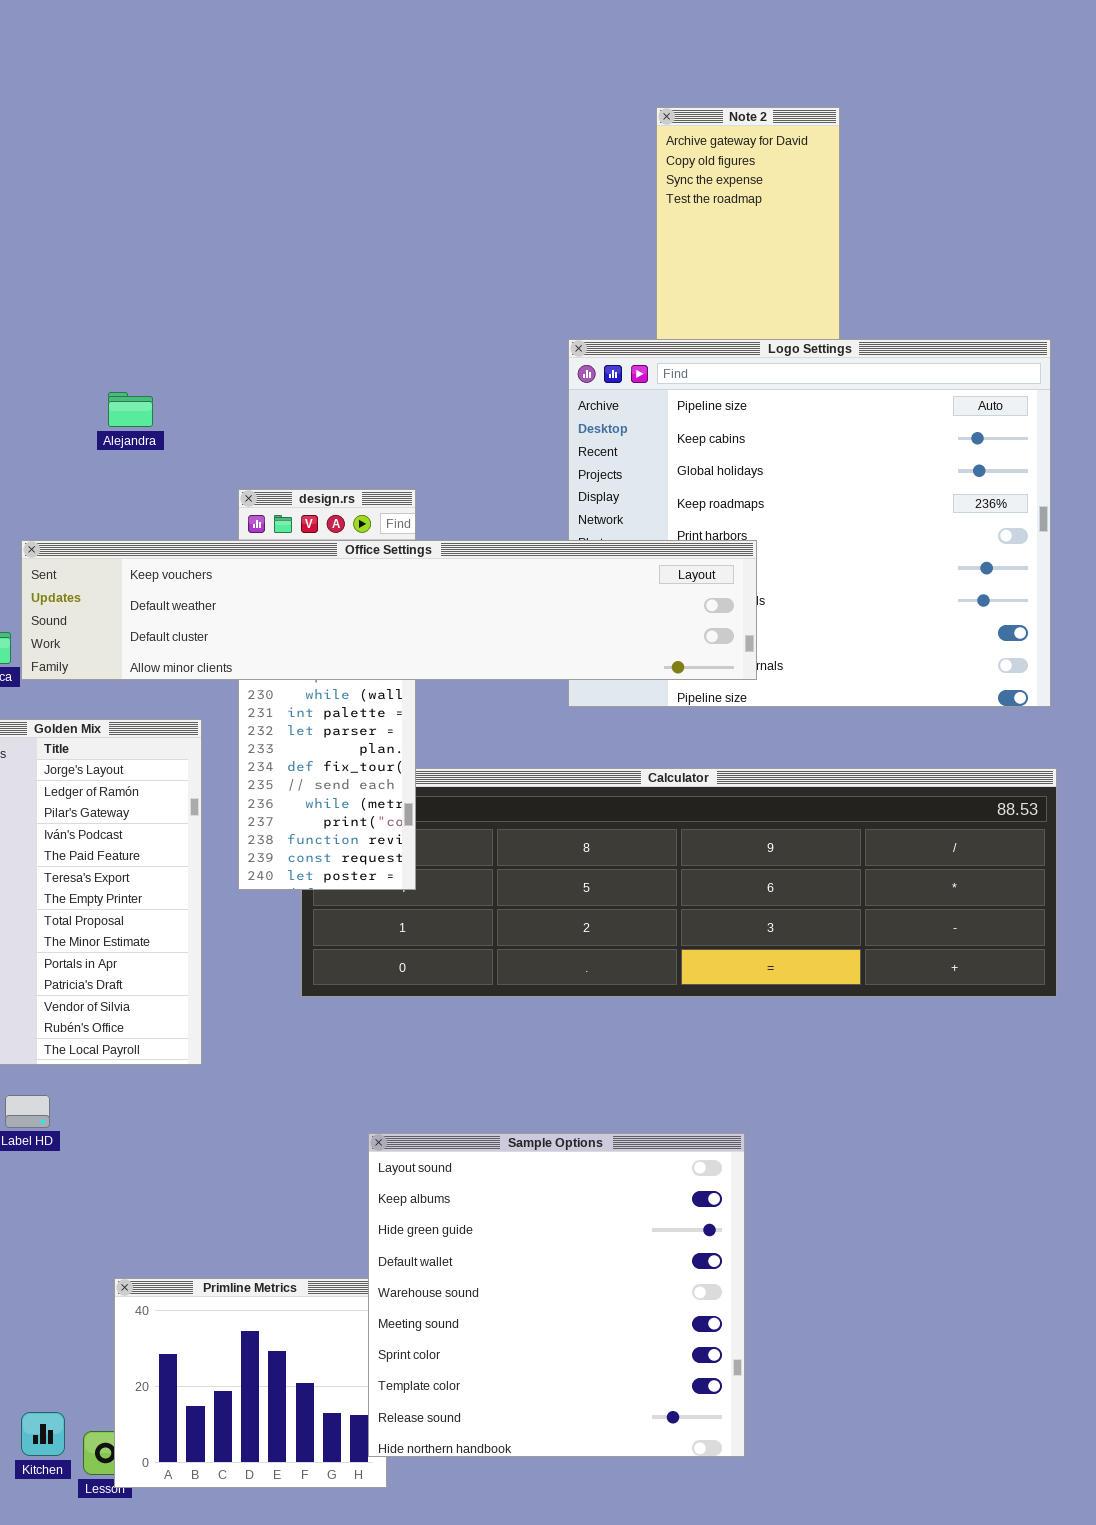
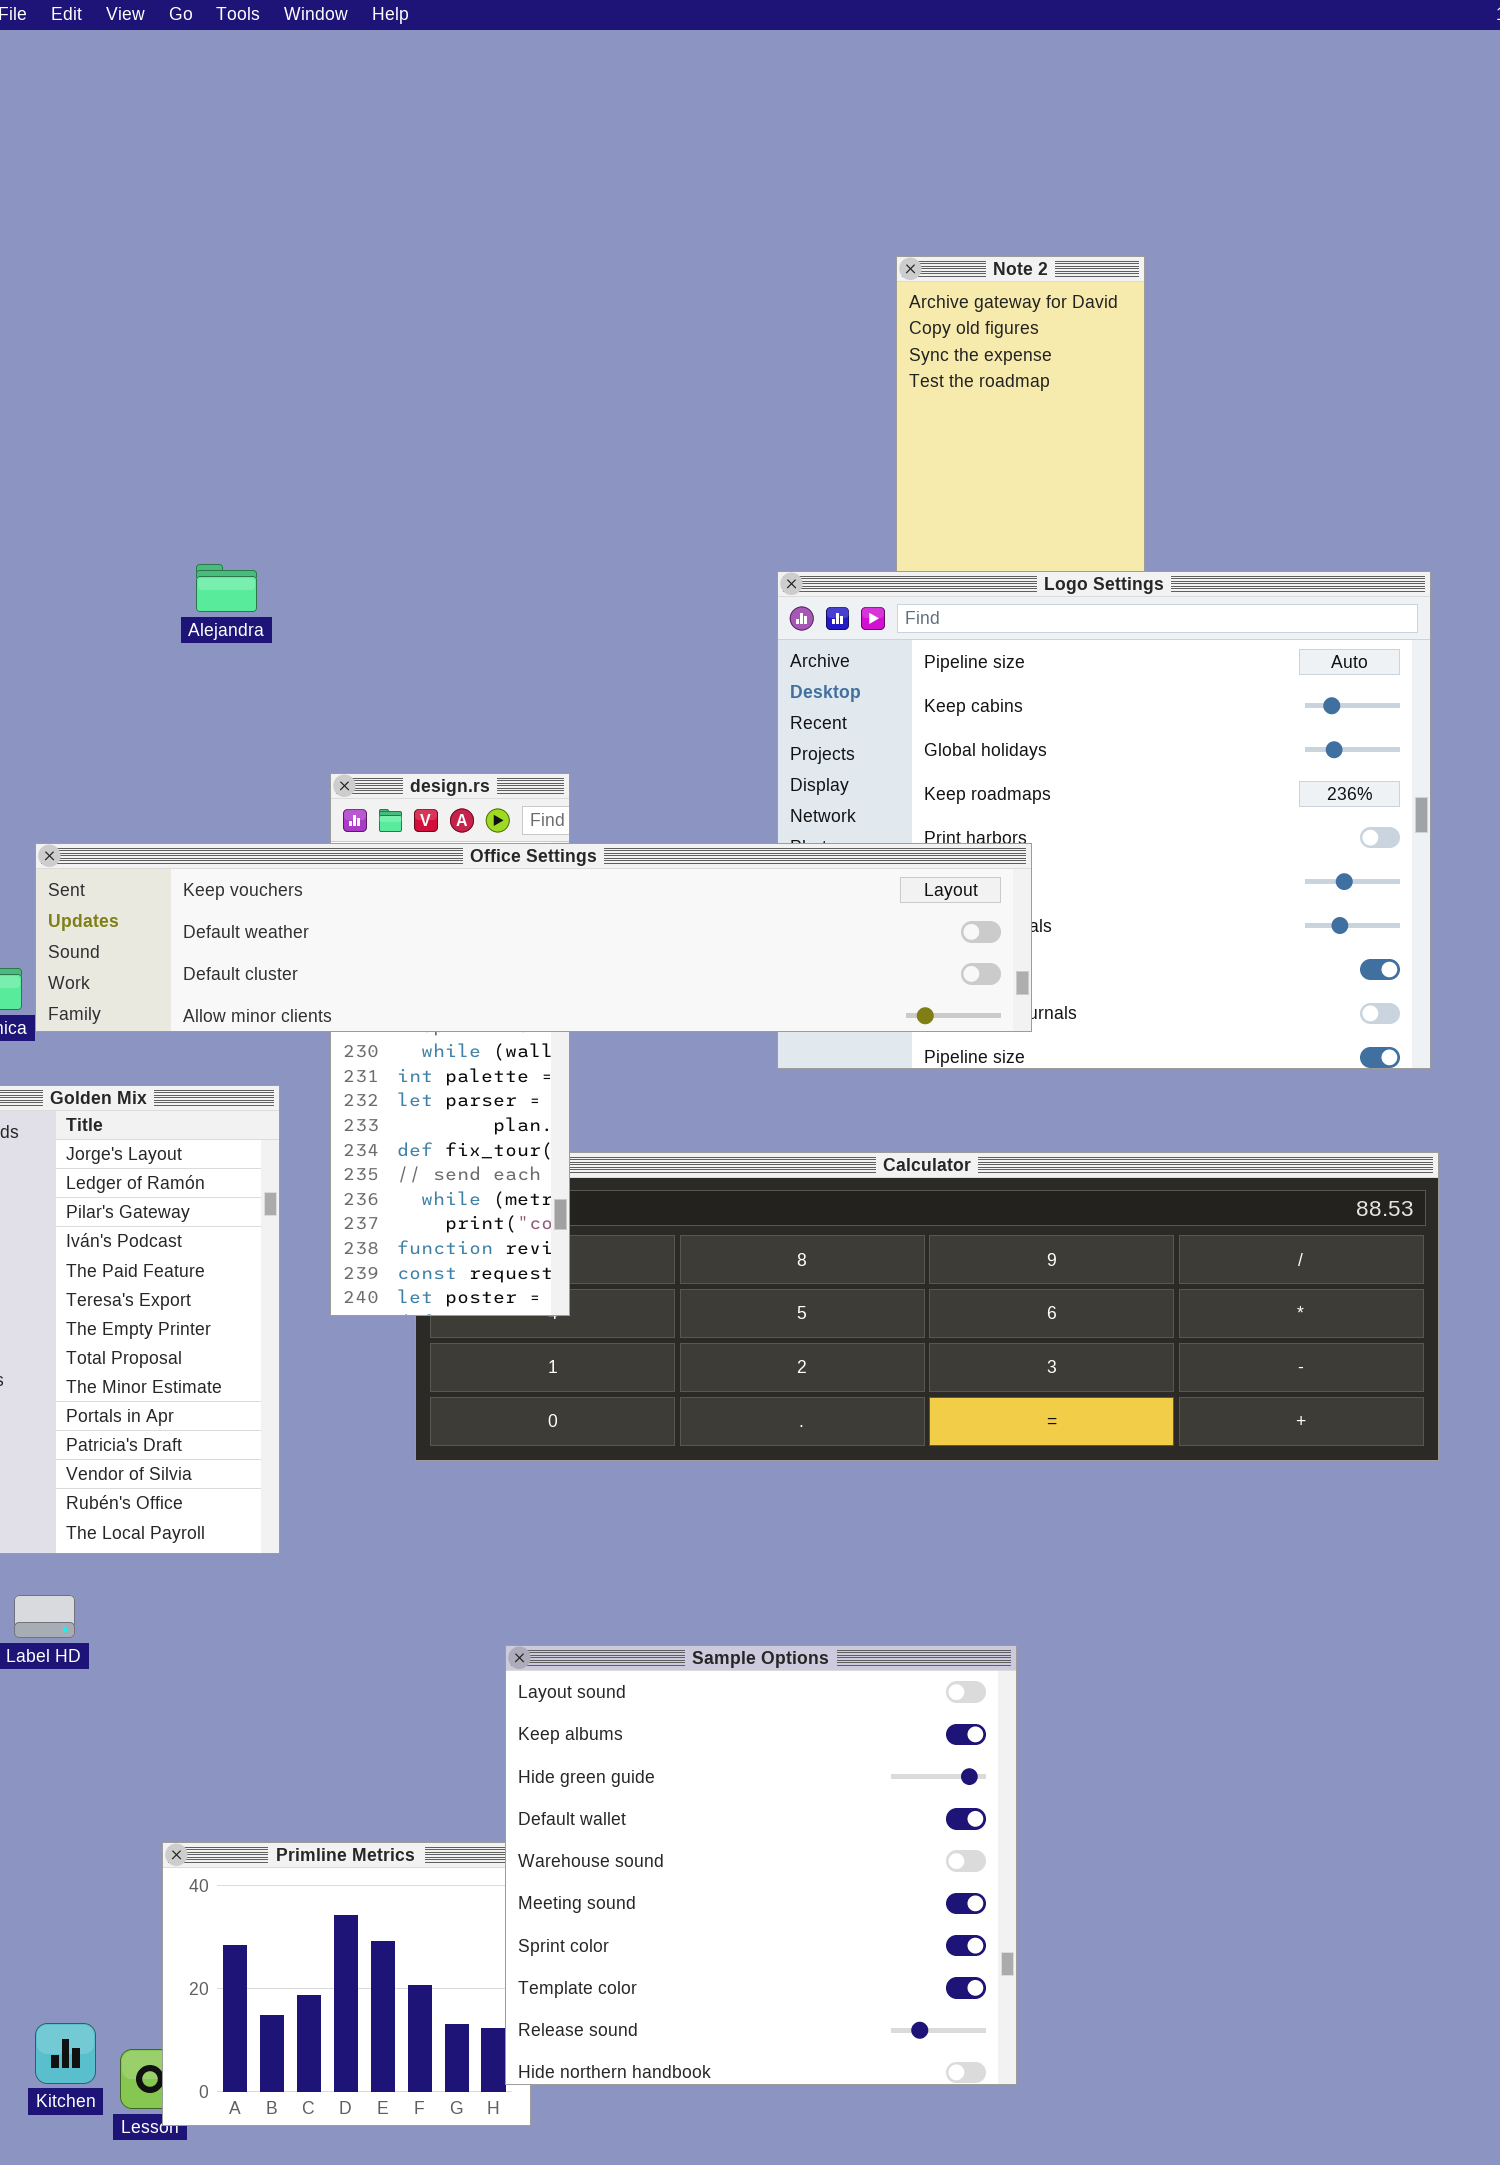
Alejandra: [108,392,153,427] -> [196,564,257,612], moved

